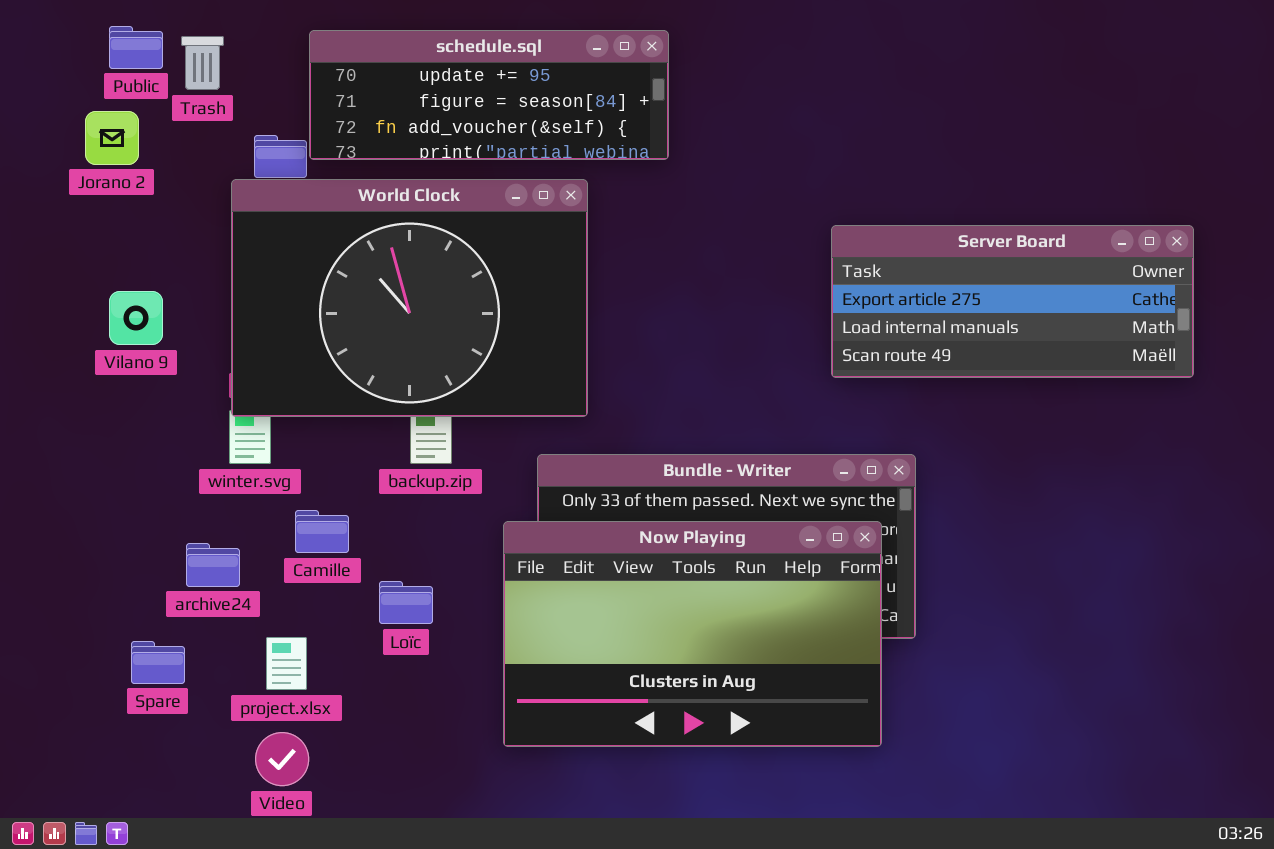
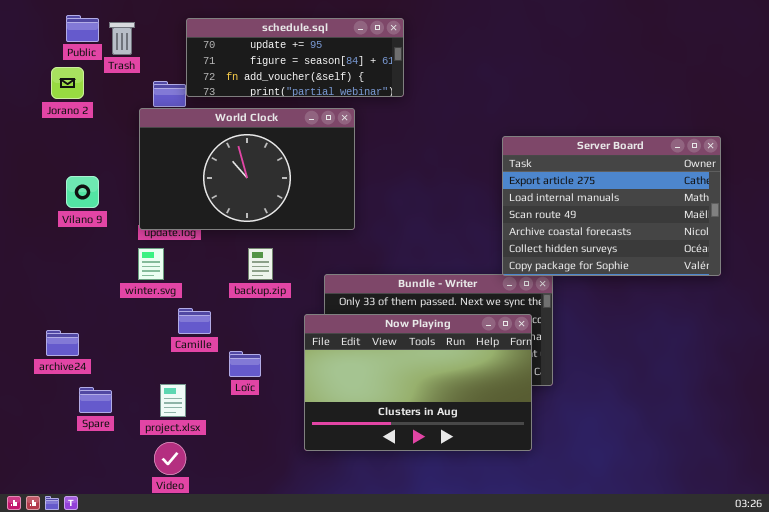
World Clock: [231,179,588,417] -> [139,108,355,230], resized
Server Board: [831,225,1194,378] -> [502,136,721,276], resized
archive24: [186,543,240,587] -> [46,330,79,356], moved

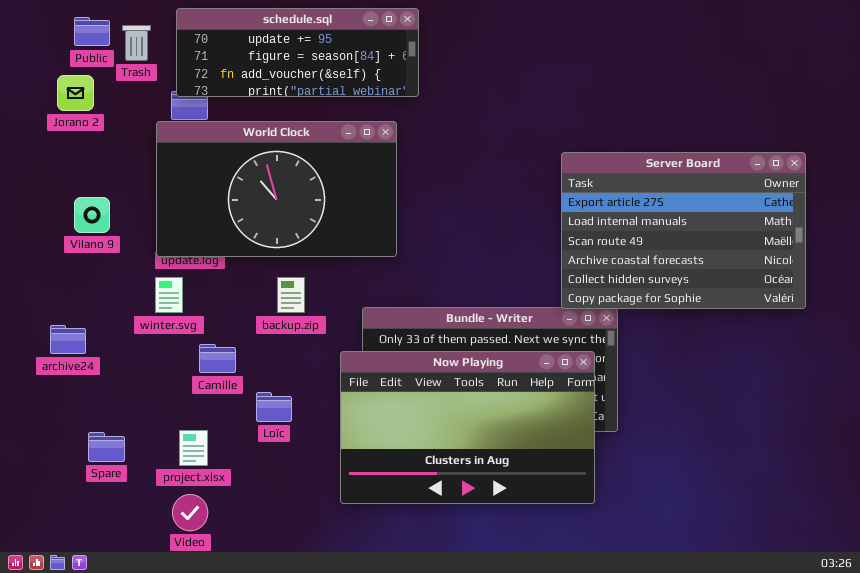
schedule.sql: [186,18,404,97] -> [176,8,419,97], moved
archive24: [46,330,79,356] -> [50,325,86,354], moved

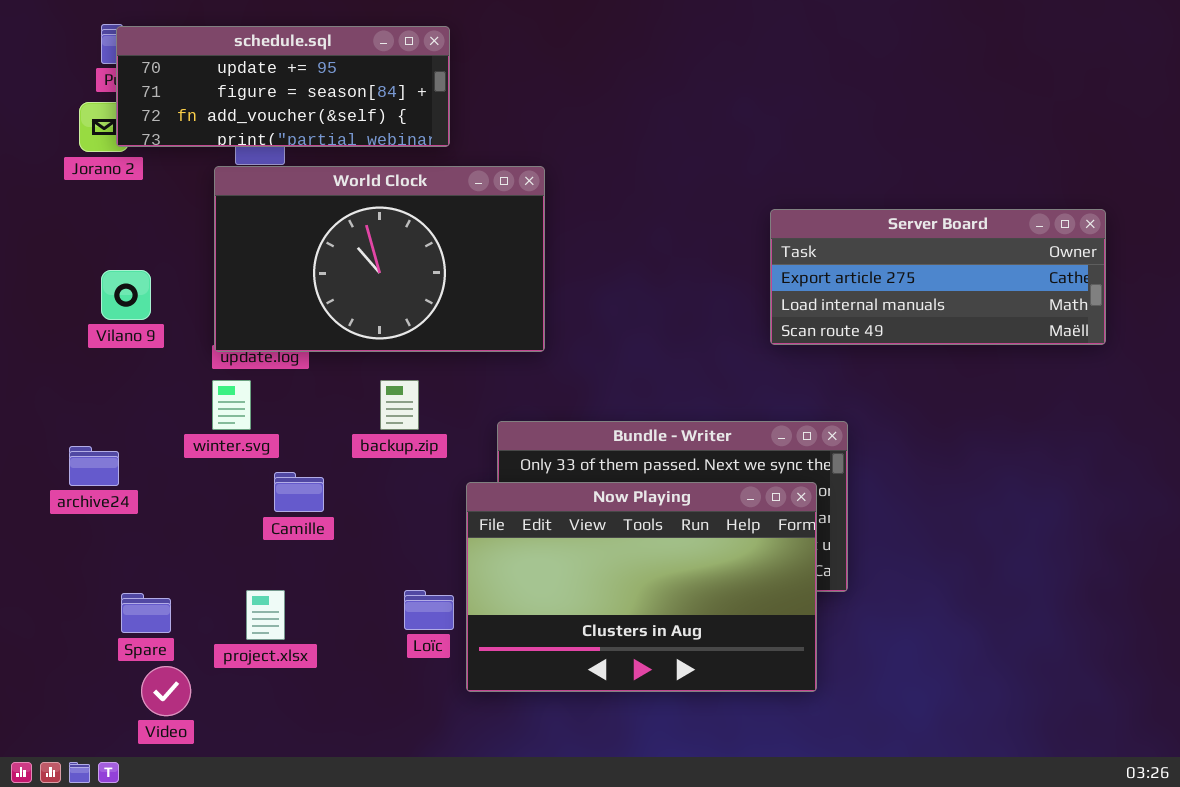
schedule.sql: [176,8,419,97] -> [116,26,450,147], moved
Server Board: [561,152,806,309] -> [770,209,1106,345], resized
Loïc: [256,392,292,422] -> [404,590,454,630], moved
Video: [172,494,208,531] -> [141,666,191,716], moved

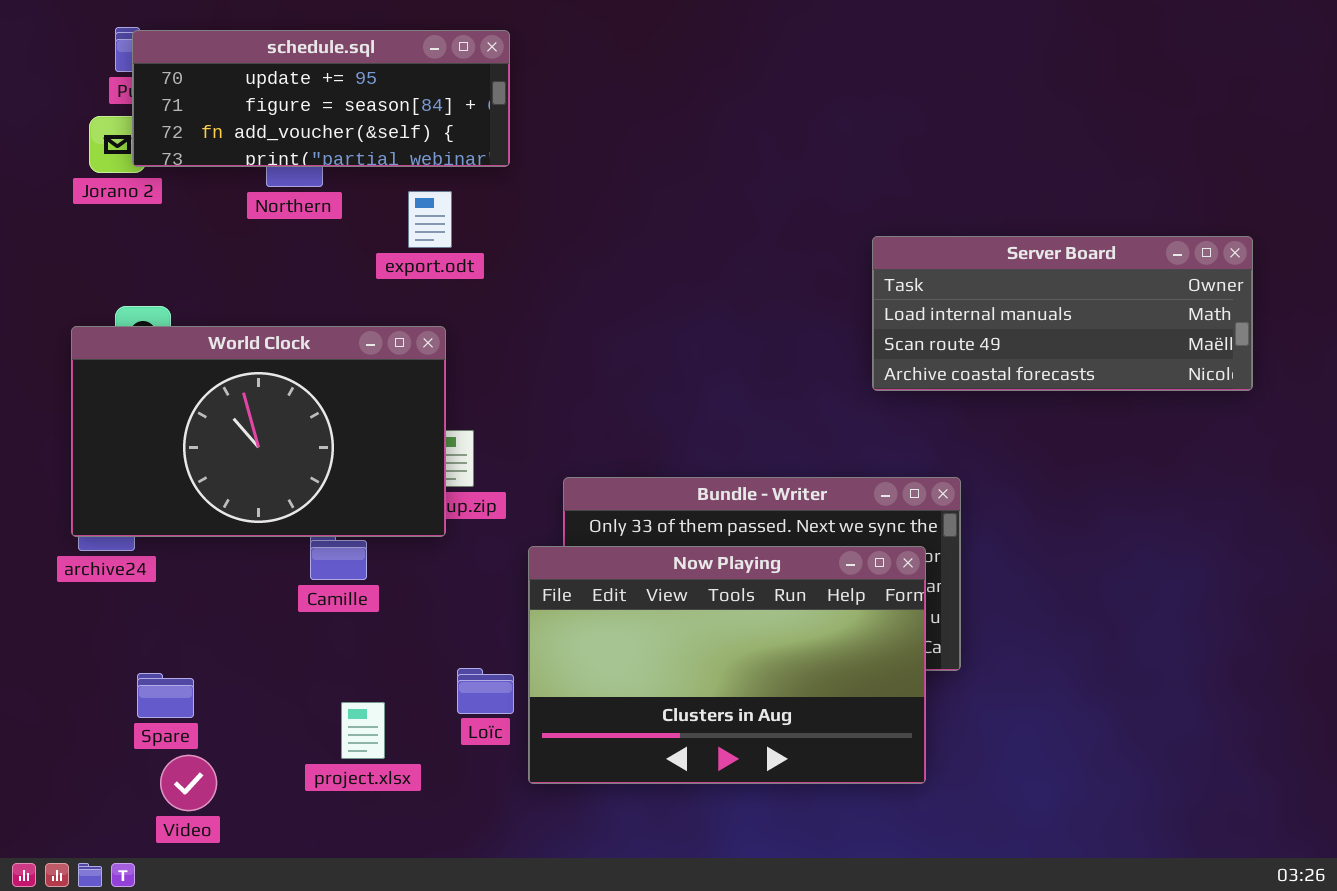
World Clock: [214,166,545,352] -> [71,326,446,537], moved
Server Board: [770,209,1106,345] -> [872,236,1253,391], scrolled down 1 row
project.xlsx: [246,590,285,640] -> [341,702,385,759], moved

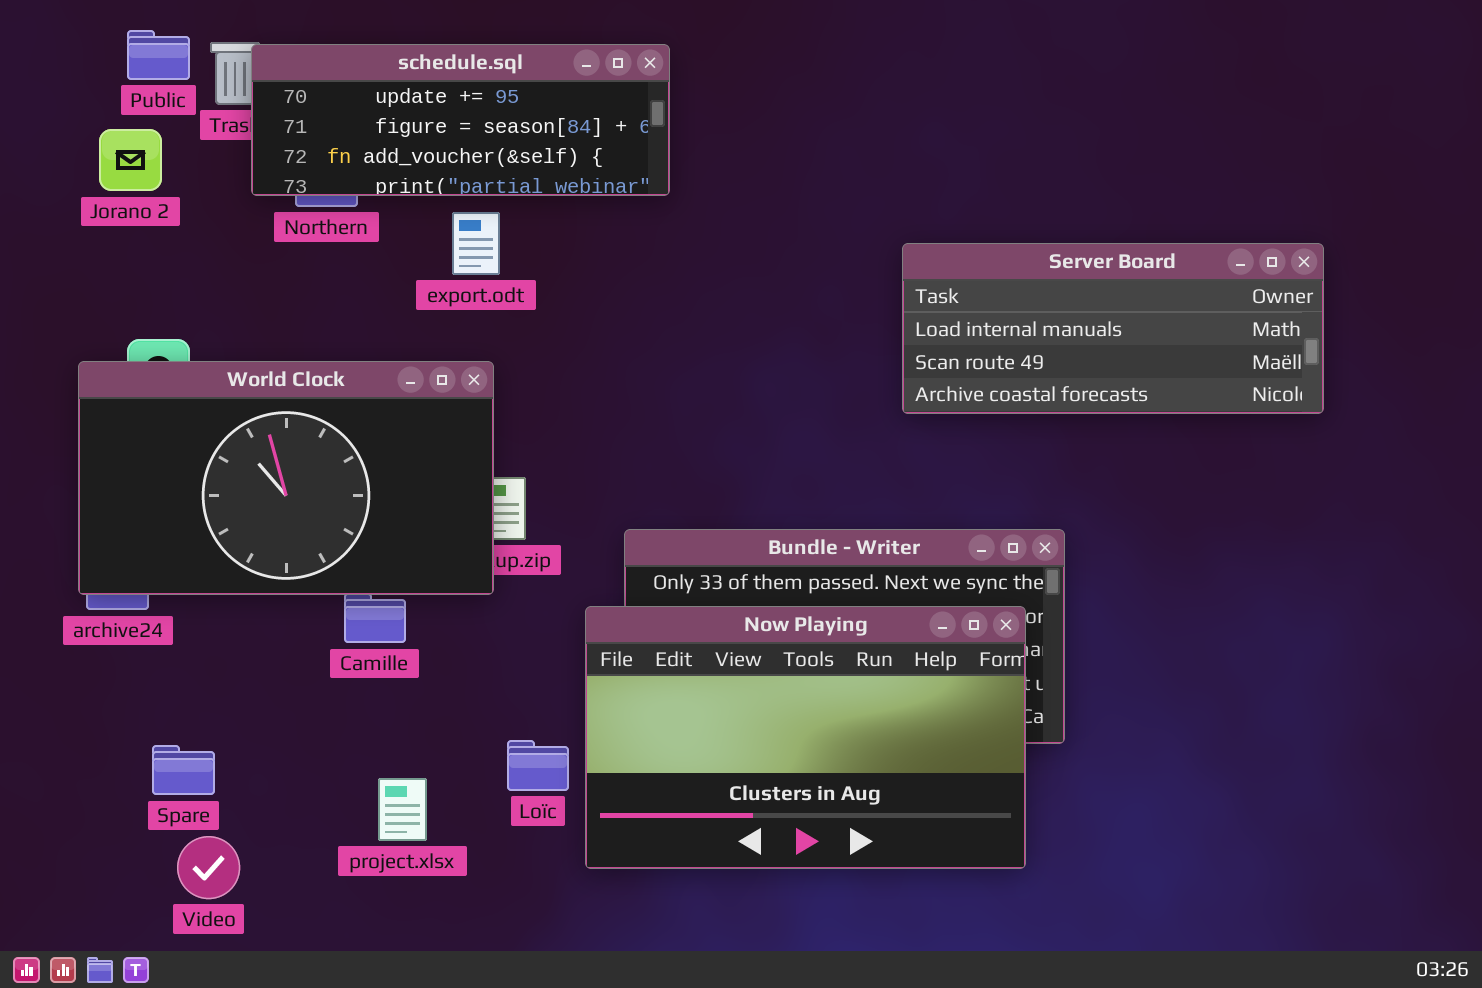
schedule.sql: [132,30,510,167] -> [251,44,670,196], moved
Server Board: [872,236,1253,391] -> [902,243,1324,414], moved

